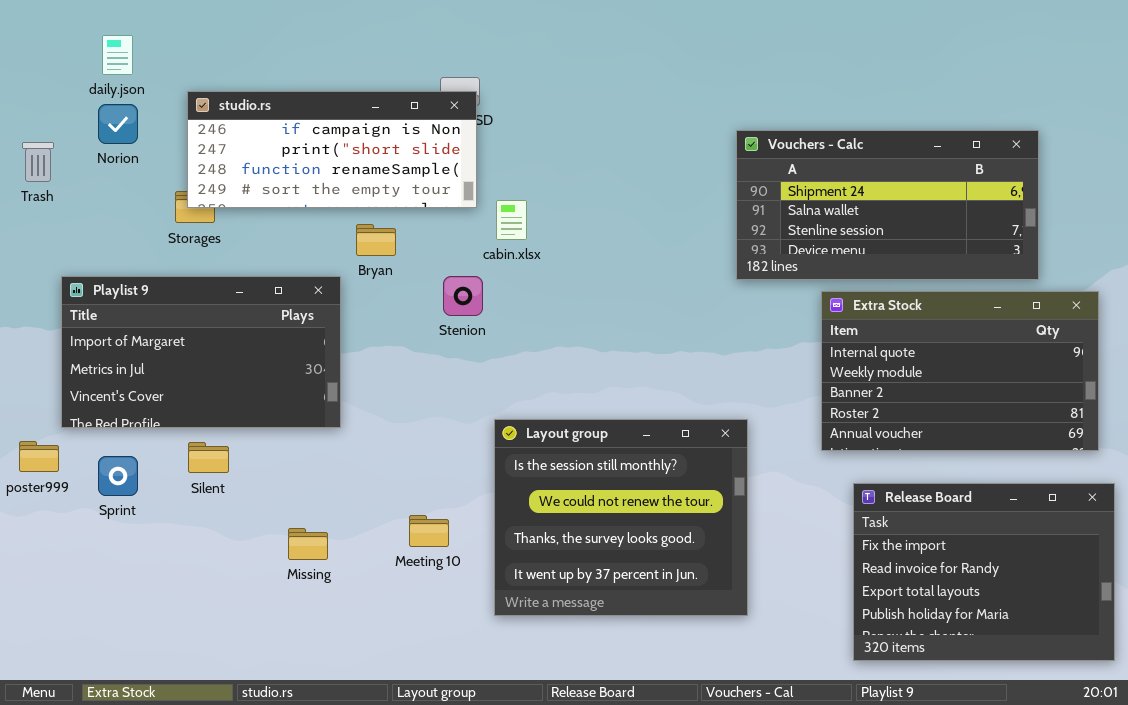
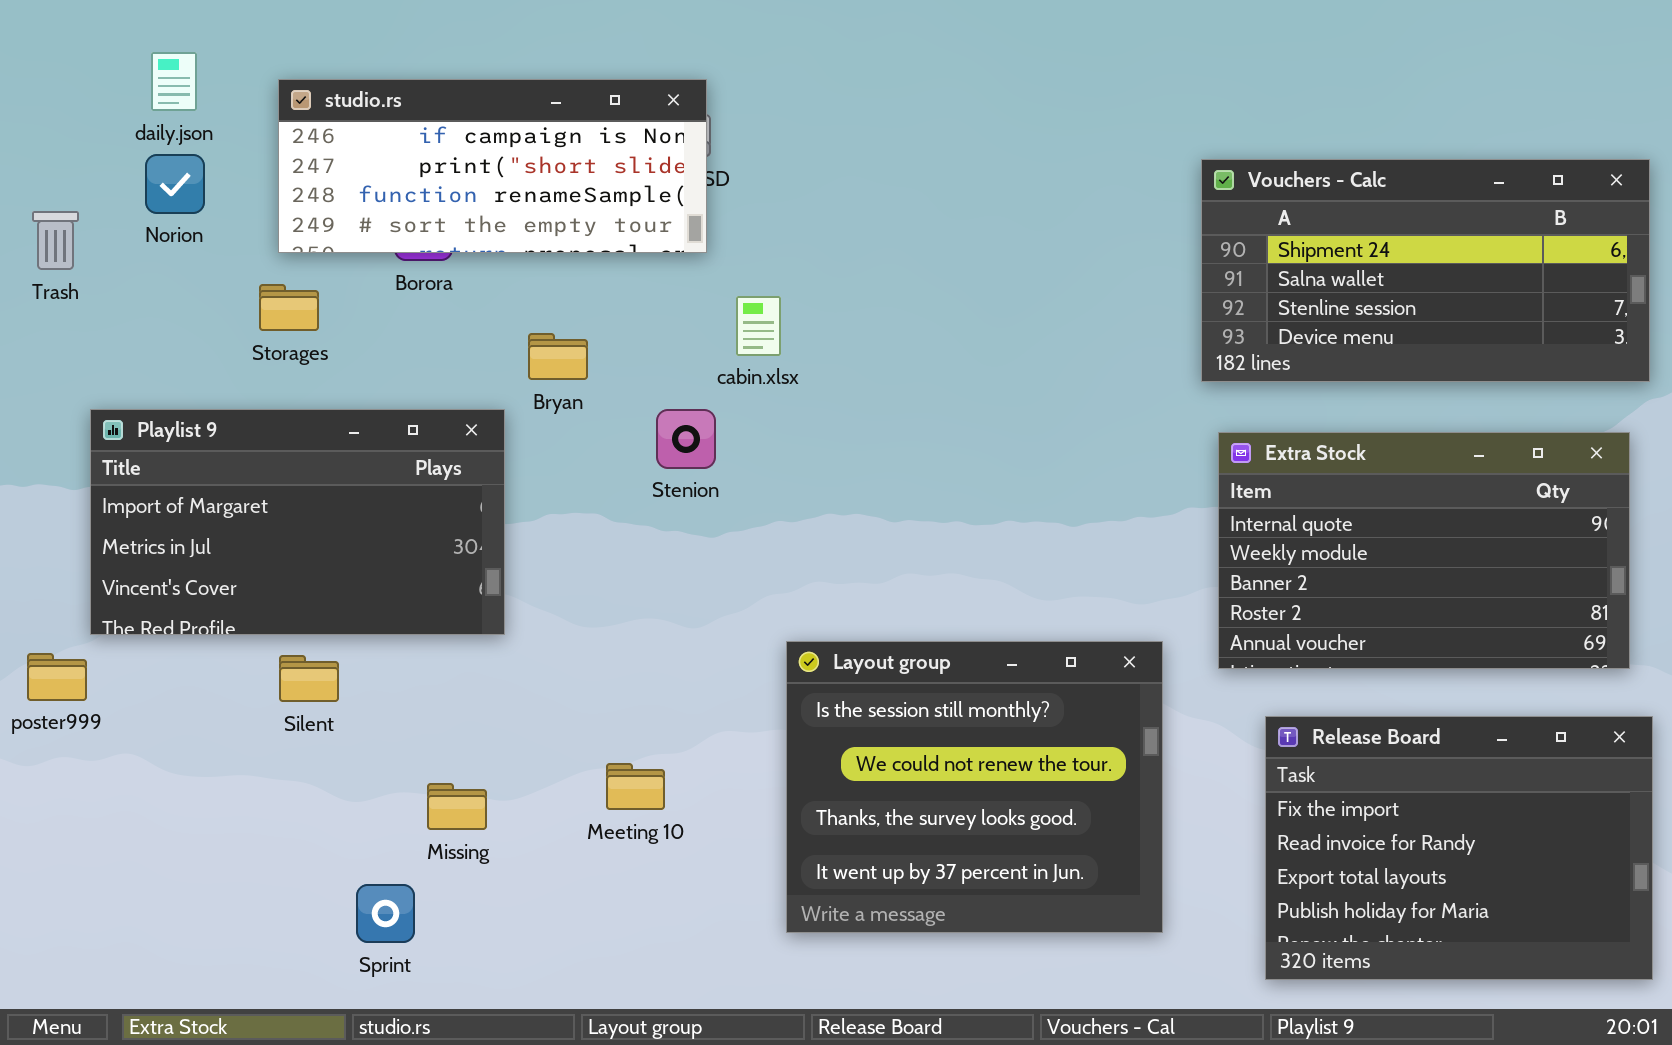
studio.rs: [187,91,477,208] -> [278,79,707,253], moved
Vouchers - Calc: [736,130,1039,280] -> [1201,159,1650,382], moved
Layout group: [494,419,748,616] -> [786,641,1163,933], moved
Sprint: [98,456,138,496] -> [356,884,415,943], moved

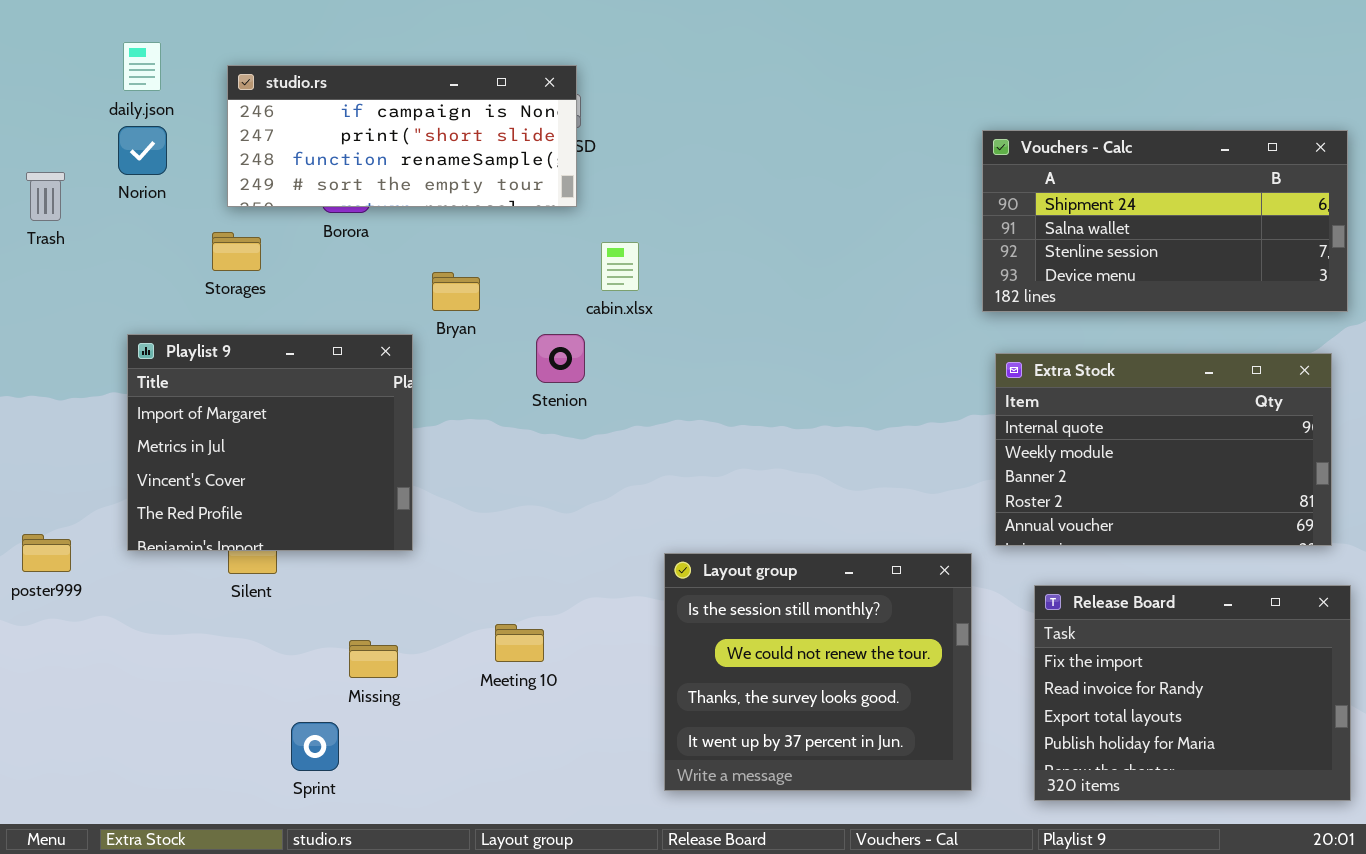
Playlist 9: [90,409,505,635] -> [127,334,413,551], resized
Layout group: [786,641,1163,933] -> [664,553,972,791], moved

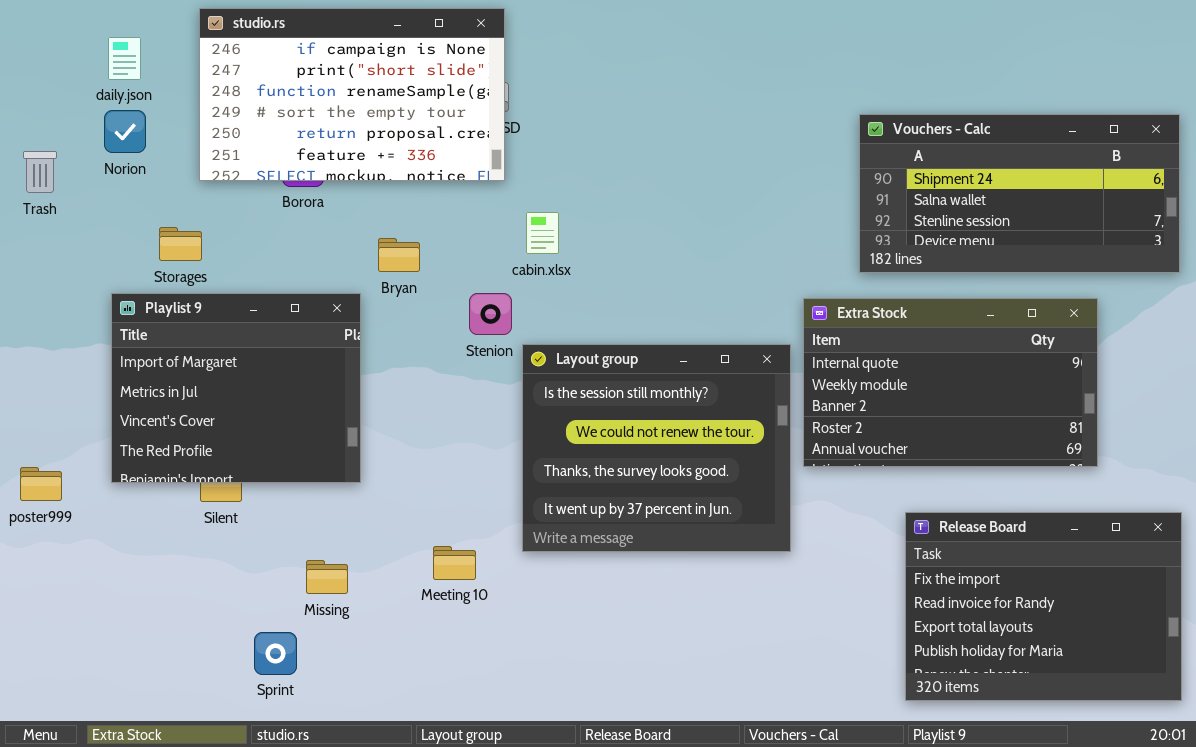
studio.rs: [227,65,577,207] -> [199,8,505,181], resized
Storages: [212,232,261,271] -> [159,227,202,261], moved
Extra Stock: [995,353,1332,546] -> [803,298,1098,467], moved
Layout group: [664,553,972,791] -> [522,344,791,552], moved

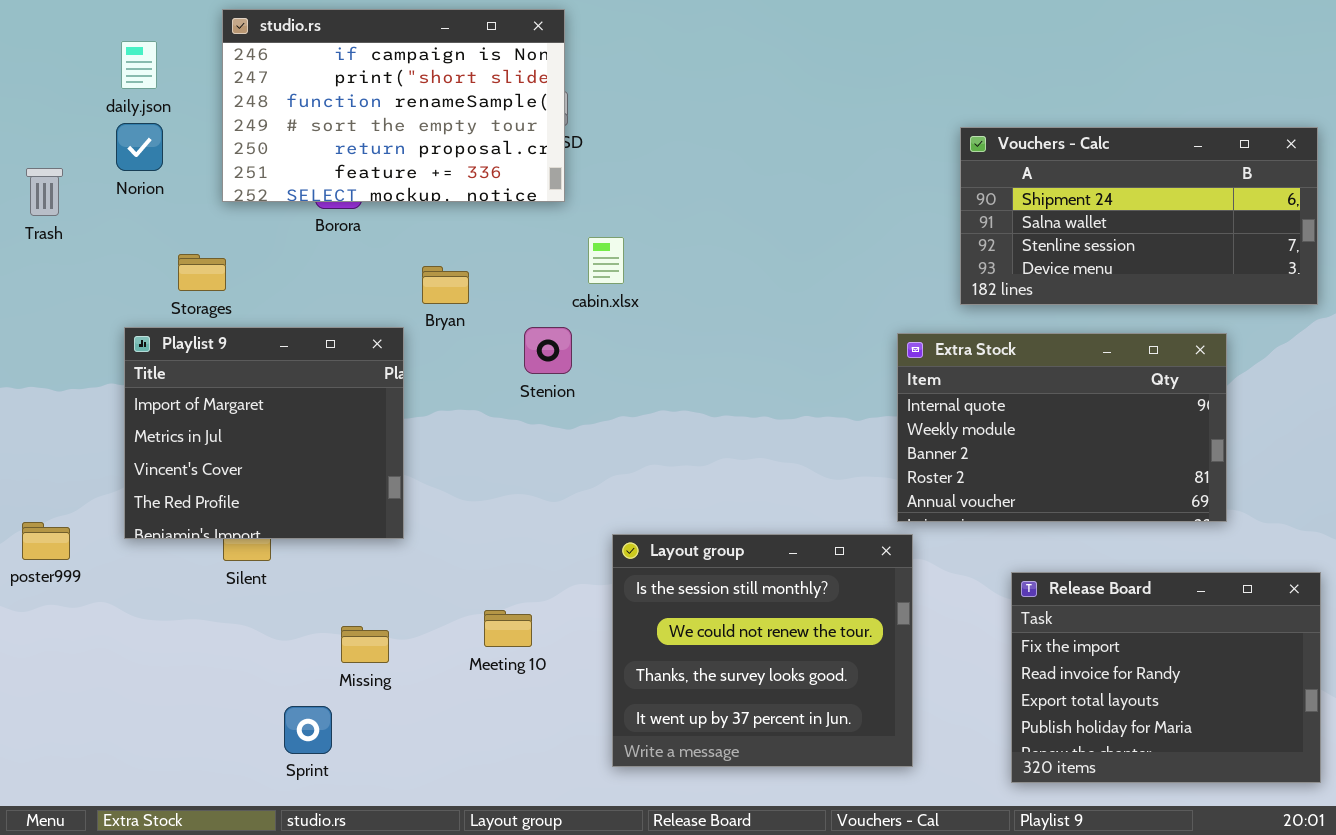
Layout group: [522,344,791,552] -> [612,534,913,767], moved

